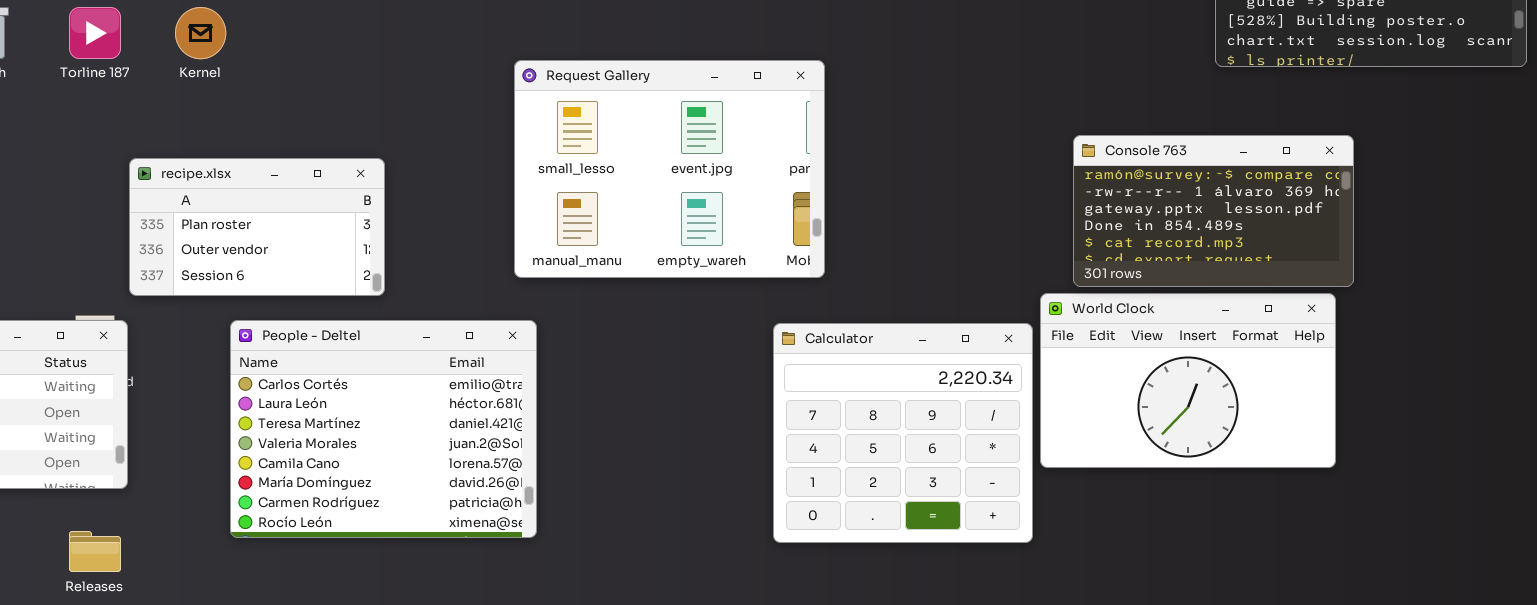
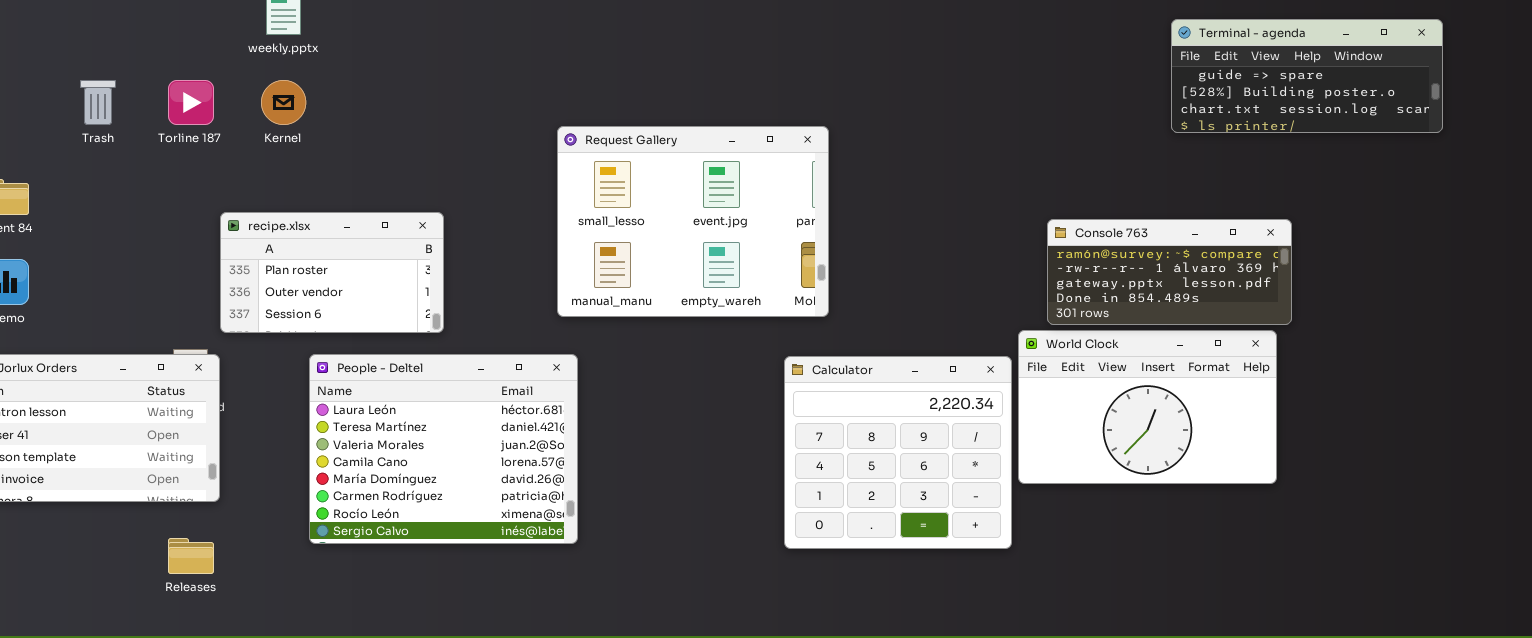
Console 763: [1073,135,1354,287] -> [1047,219,1292,325], resized
People - Deltel: [230,320,537,538] -> [309,354,578,544], scrolled down 1 row

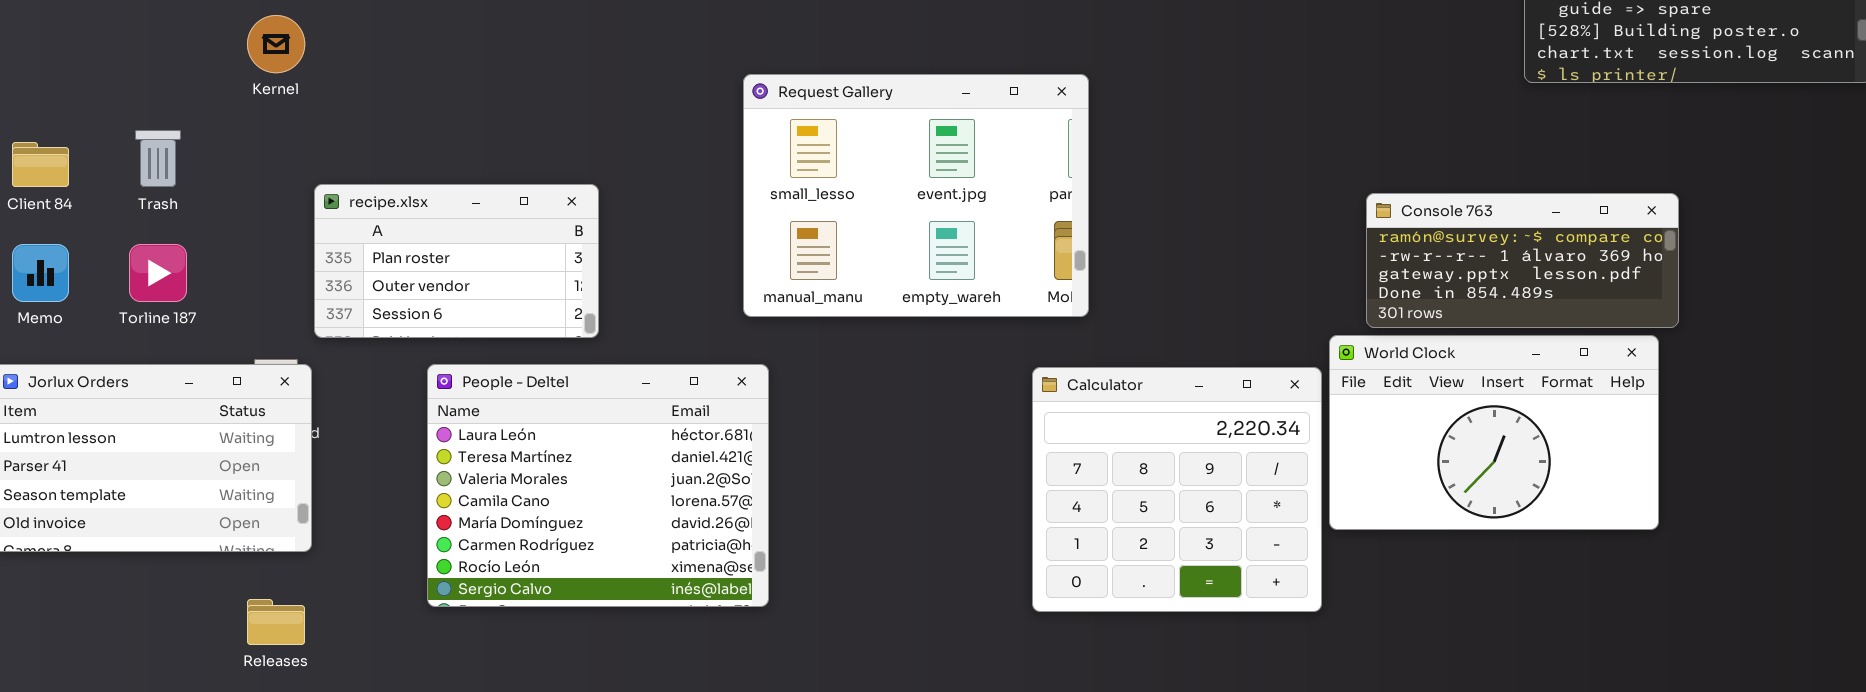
Trash: [80,80,116,125] -> [135,130,181,187], moved
Torline 187: [168,80,214,125] -> [129,244,187,302], moved
Kernel: [261,80,306,125] -> [247,15,305,73], moved

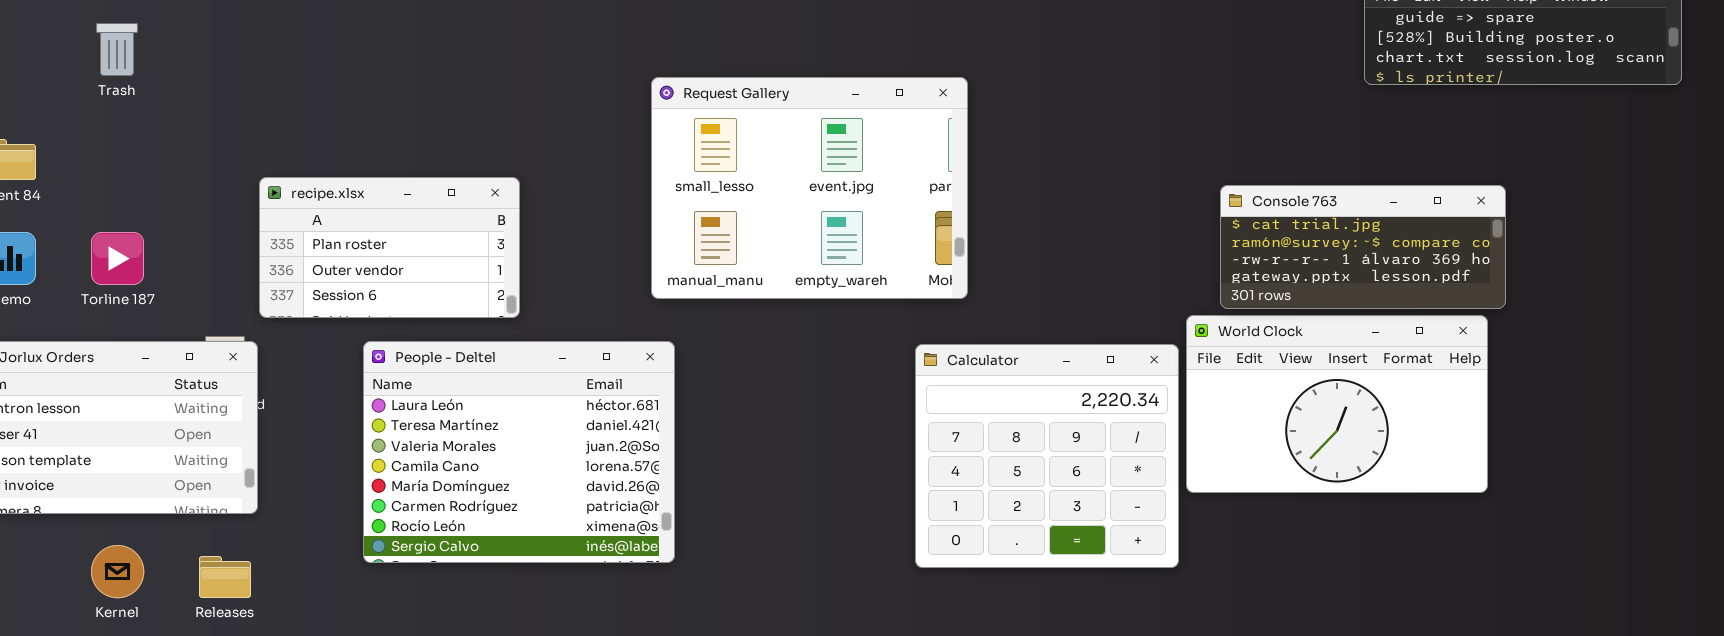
Kernel: [247,15,305,73] -> [91,545,144,598], moved
Trash: [135,130,181,187] -> [96,23,138,76], moved
Console 763: [1366,193,1679,328] -> [1220,185,1506,309], scrolled up 1 row

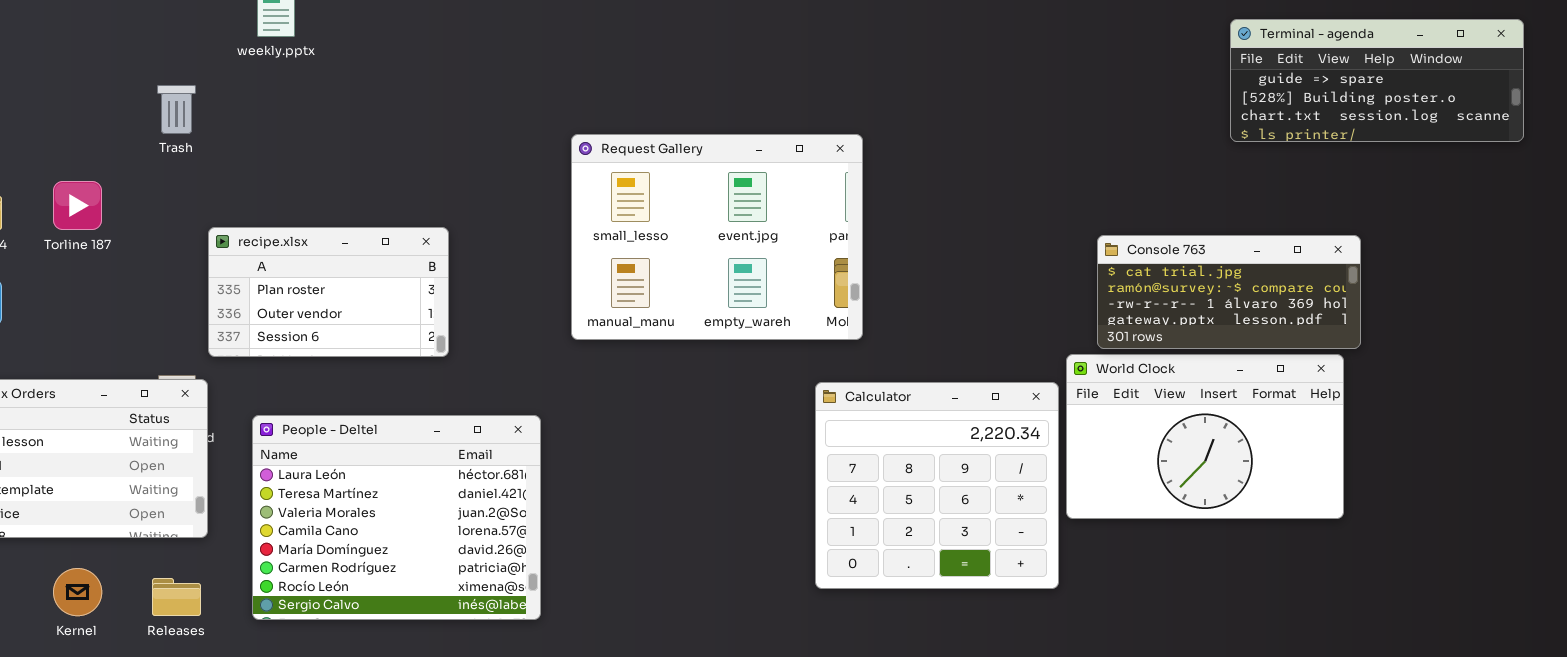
Trash: [96,23,138,76] -> [157,85,196,134], moved
Torline 187: [91,232,144,285] -> [53,181,102,230], moved
People - Deltel: [363,341,675,563] -> [252,415,541,620], moved

